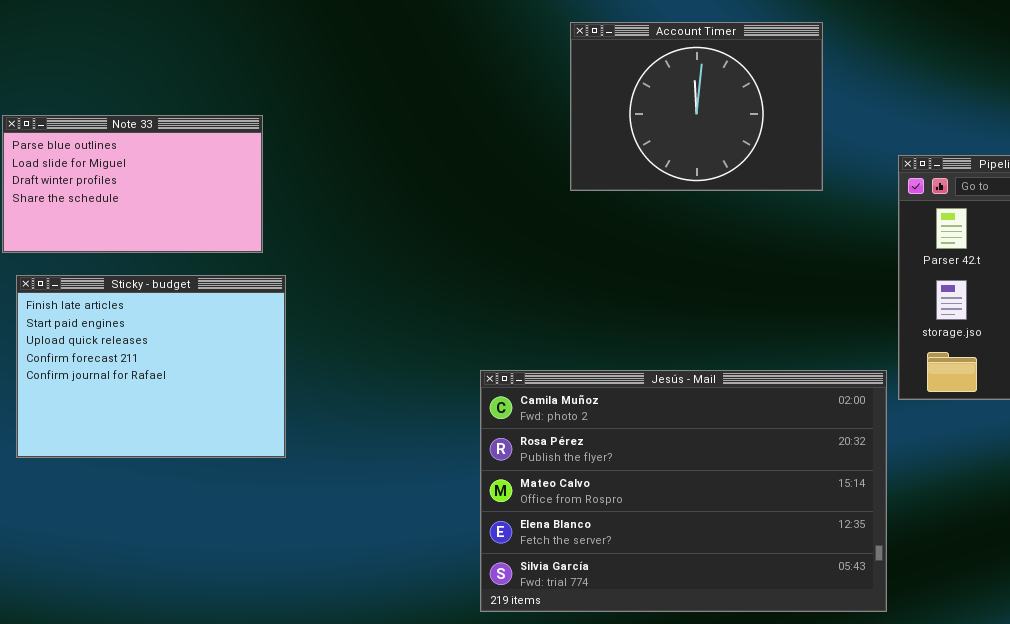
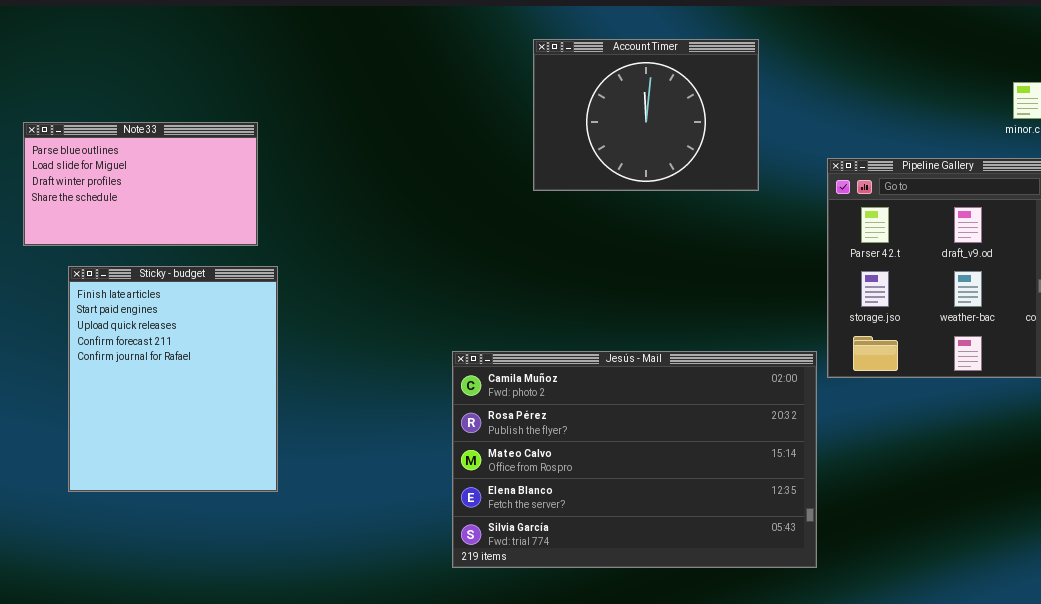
Sticky - budget: [16,275,286,458] -> [68,266,278,492], resized

